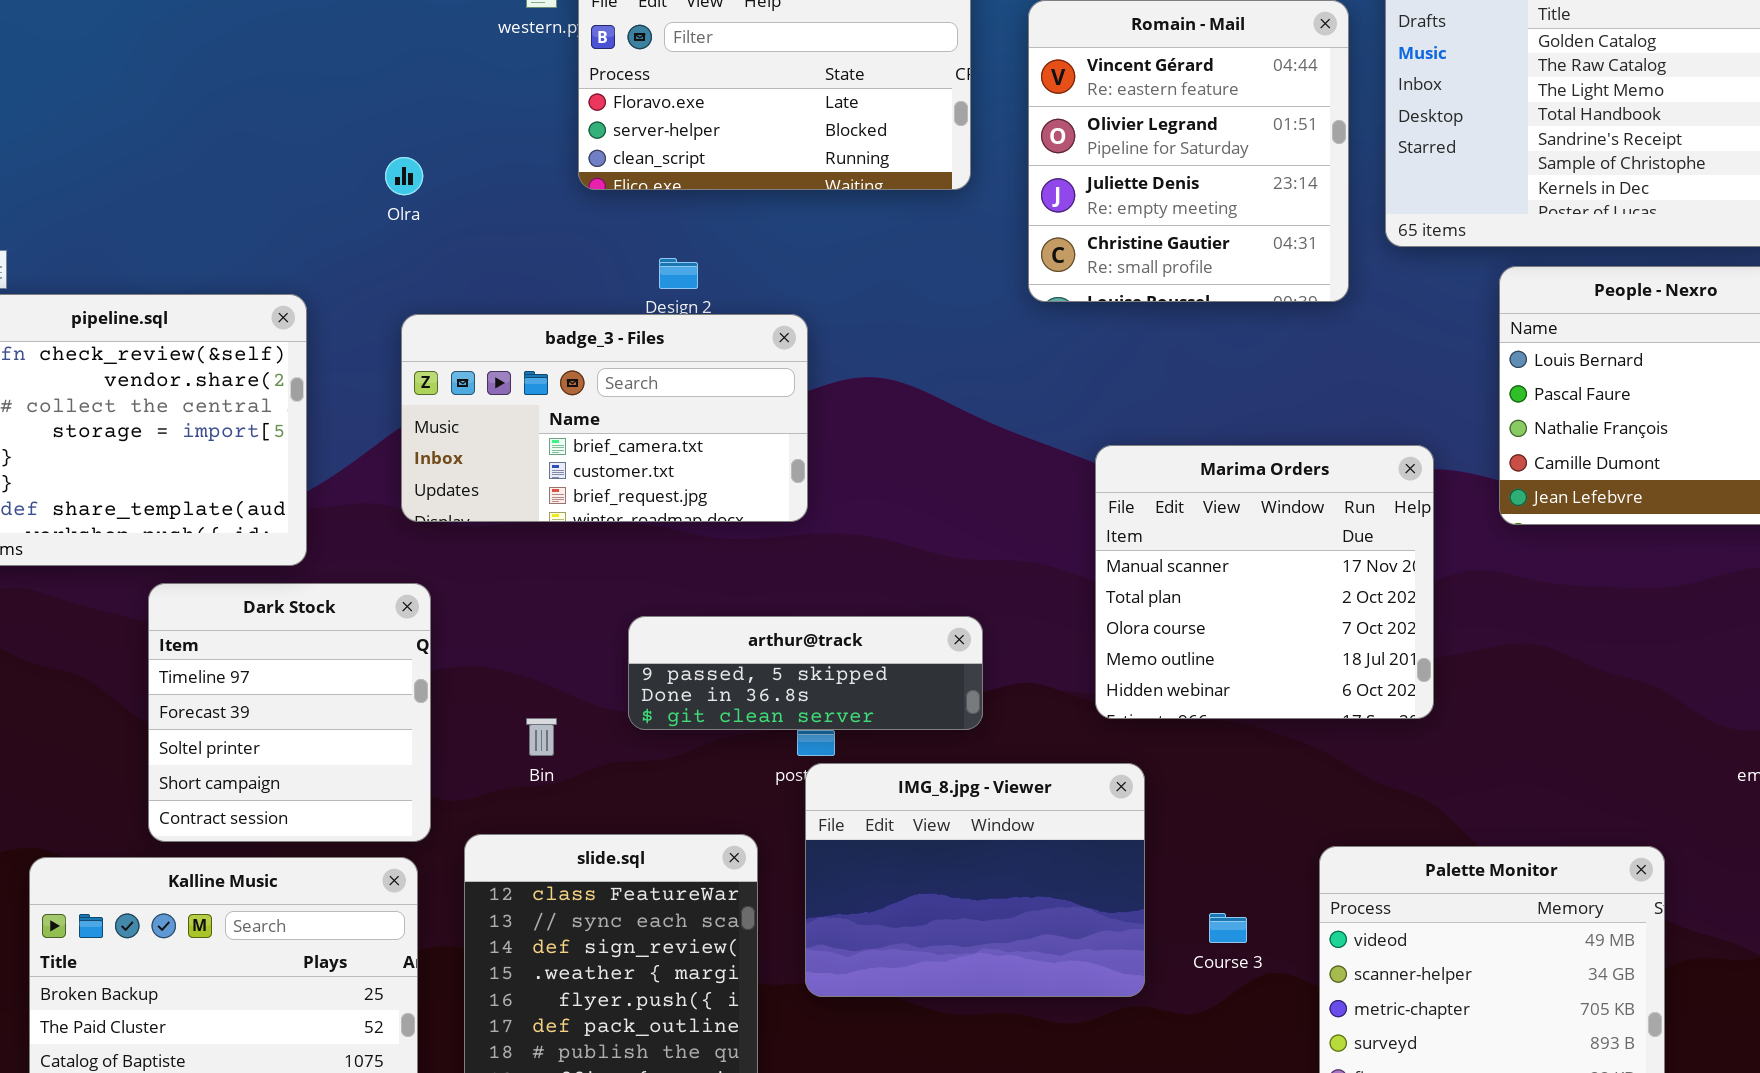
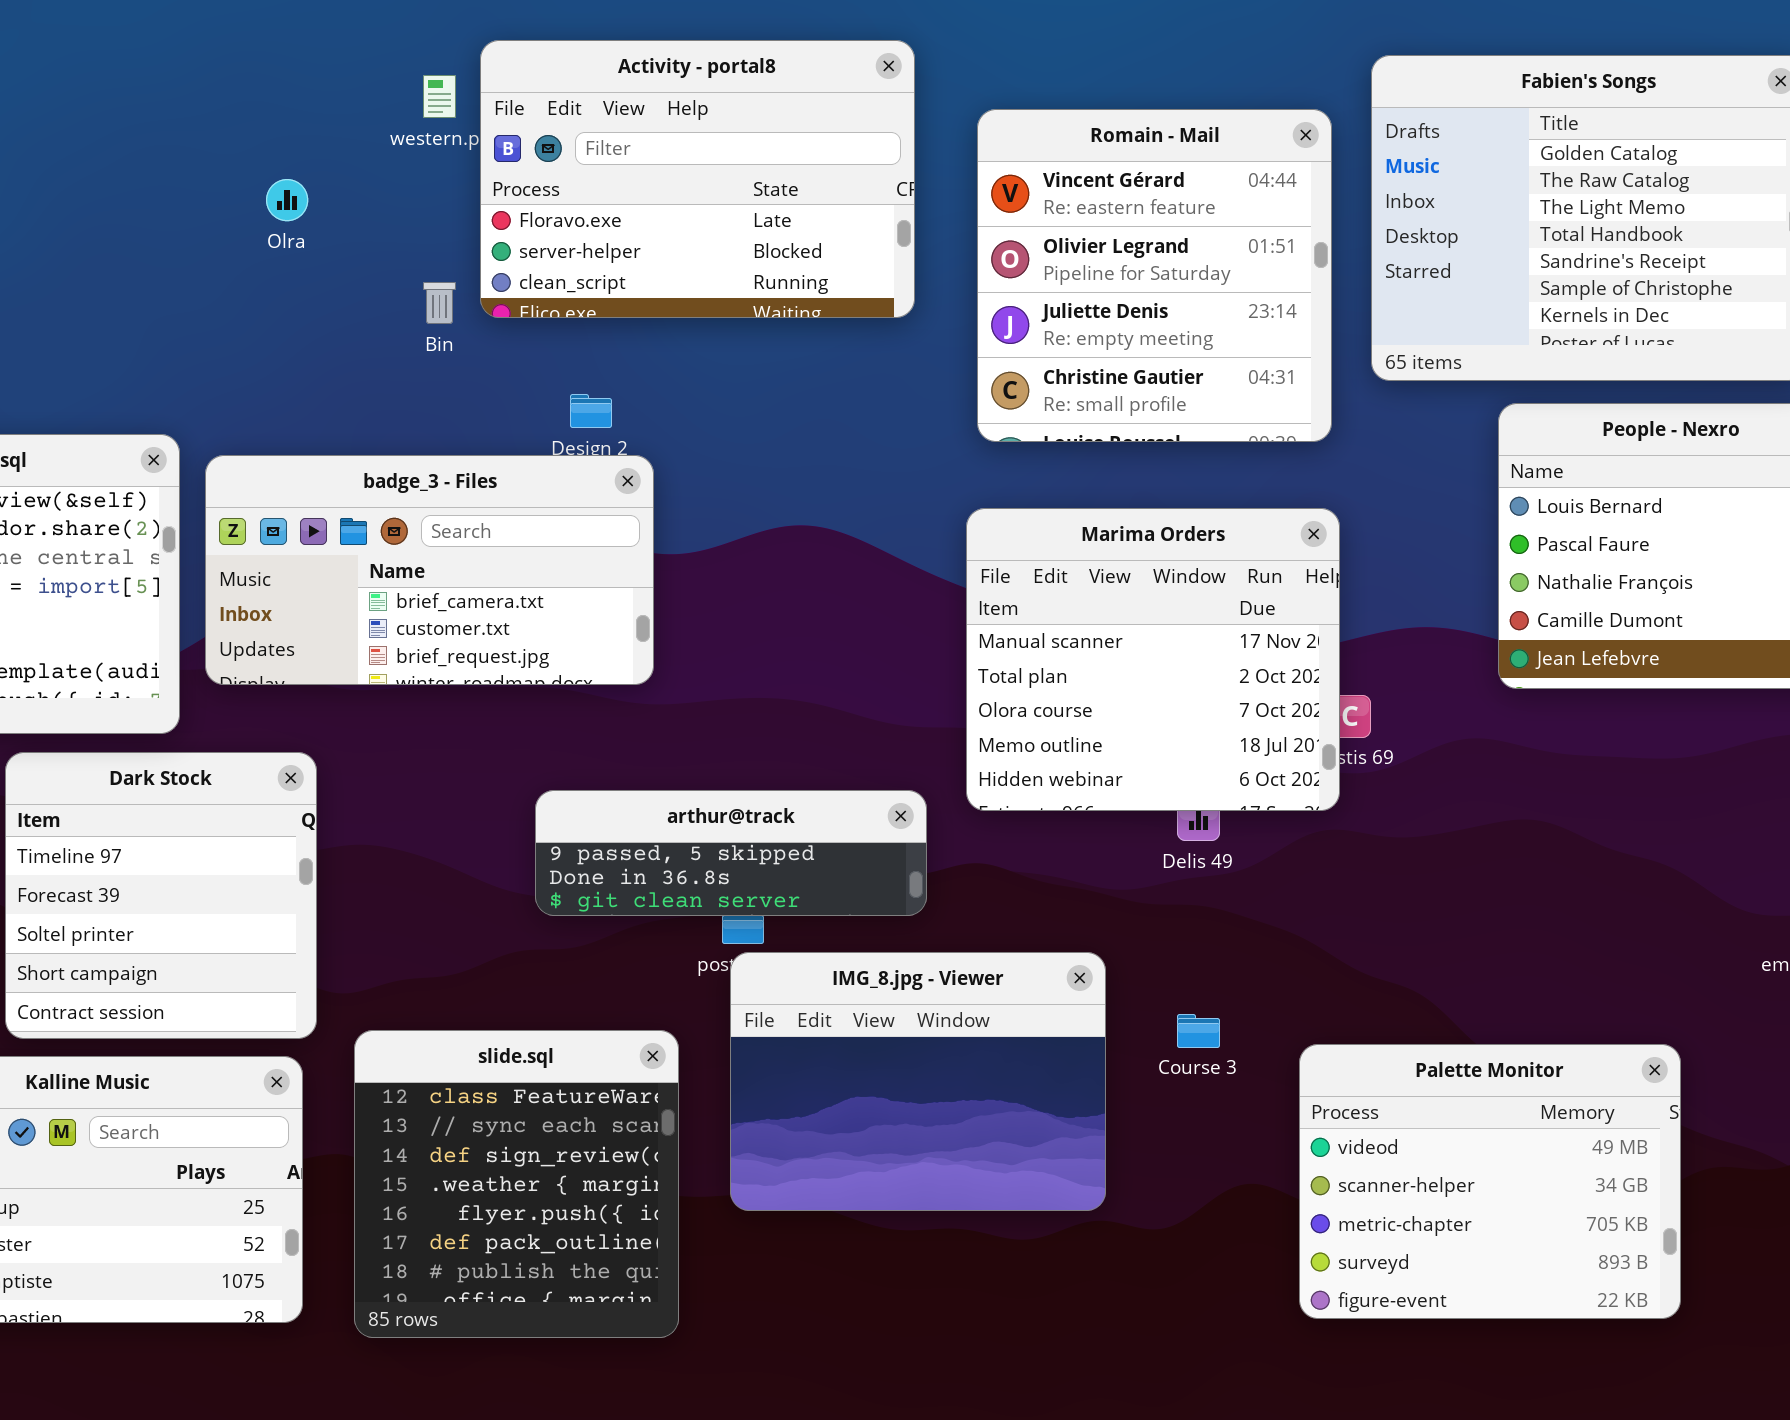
Olra: [385,157,423,195] -> [266,179,308,221], moved
badge_3 - Files: [401,314,808,522] -> [205,455,654,685], moved
Marima Orders: [1095,445,1434,719] -> [966,508,1340,811], moved
Bin: [526,718,557,756] -> [423,282,456,324], moved
Course 3: [1209,913,1247,943] -> [1177,1014,1220,1048], moved

